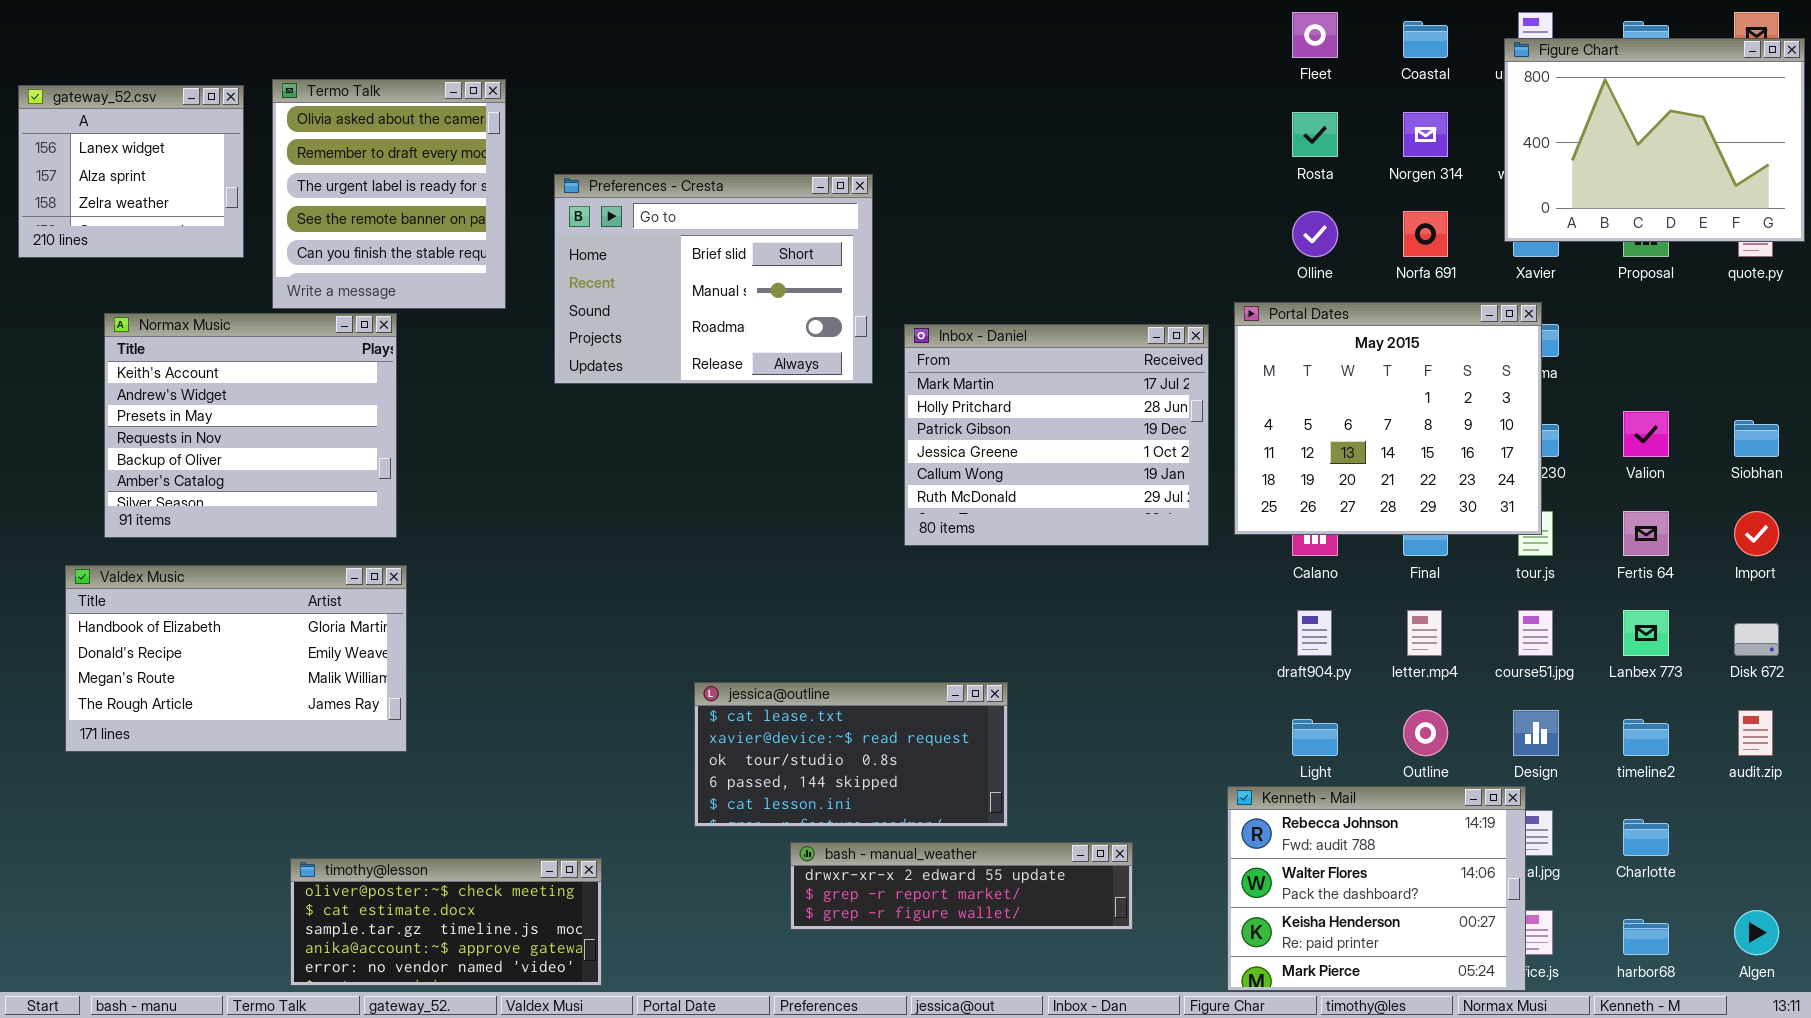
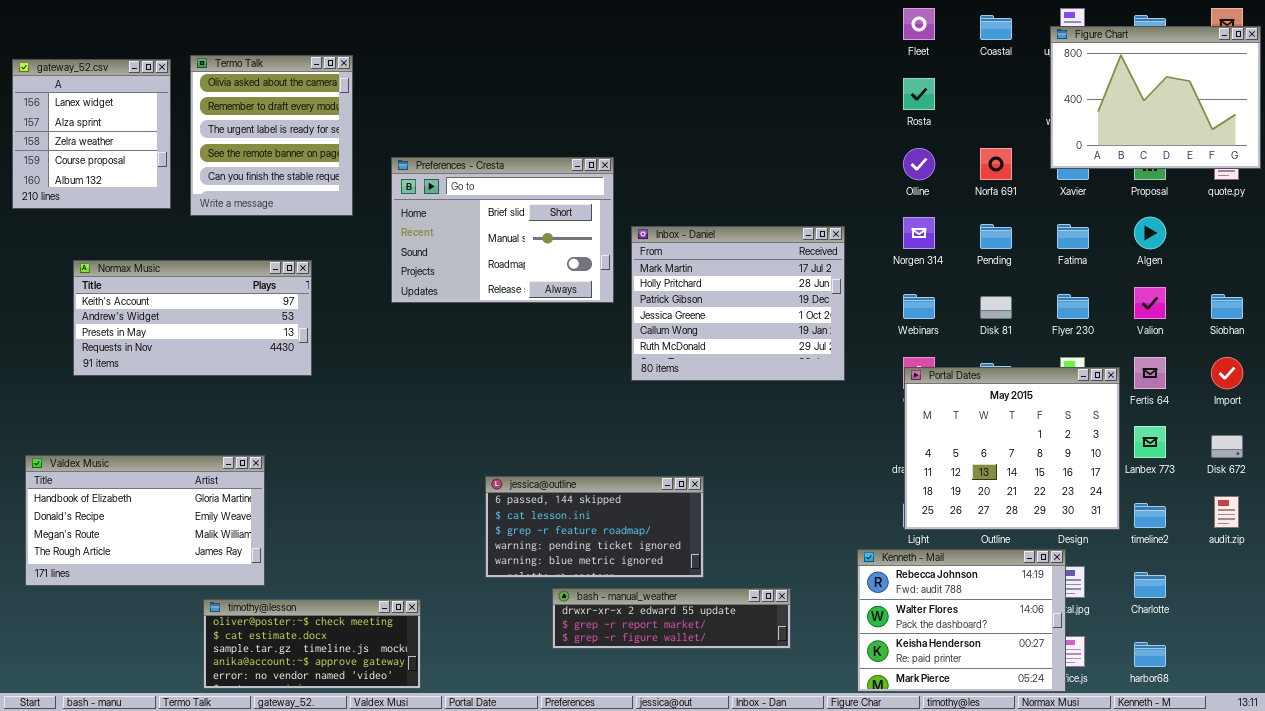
gateway_52.csv: [18,85,244,258] -> [12,59,171,209], resized
Norgen 314: [1403,112,1448,157] -> [903,217,935,249], moved
Preferences - Cresta: [554,174,873,384] -> [391,157,614,303], moved
Portal Dates: [1234,302,1542,535] -> [904,367,1120,530], moved
Normax Music: [104,313,397,538] -> [73,260,312,376], resized
Valdex Music: [65,565,407,752] -> [25,455,265,586], moved
jessica@outline: [694,682,1008,827] -> [485,476,704,578], scrolled down 3 rows
Algen: [1734,910,1779,955] -> [1134,217,1166,249], moved

